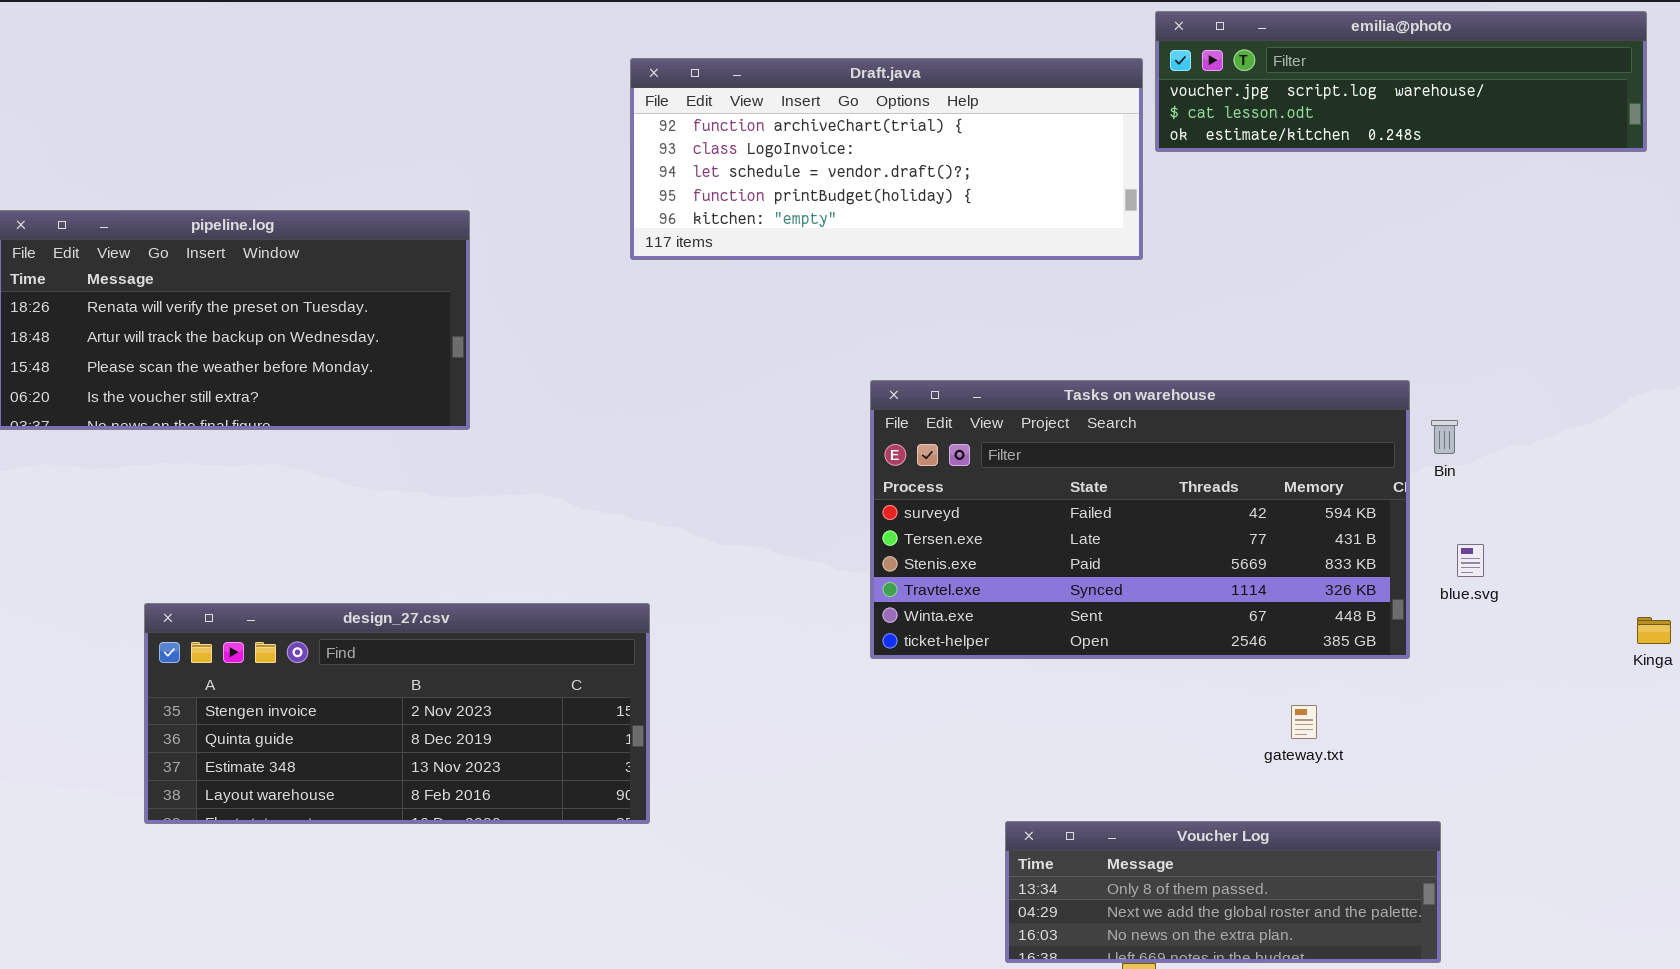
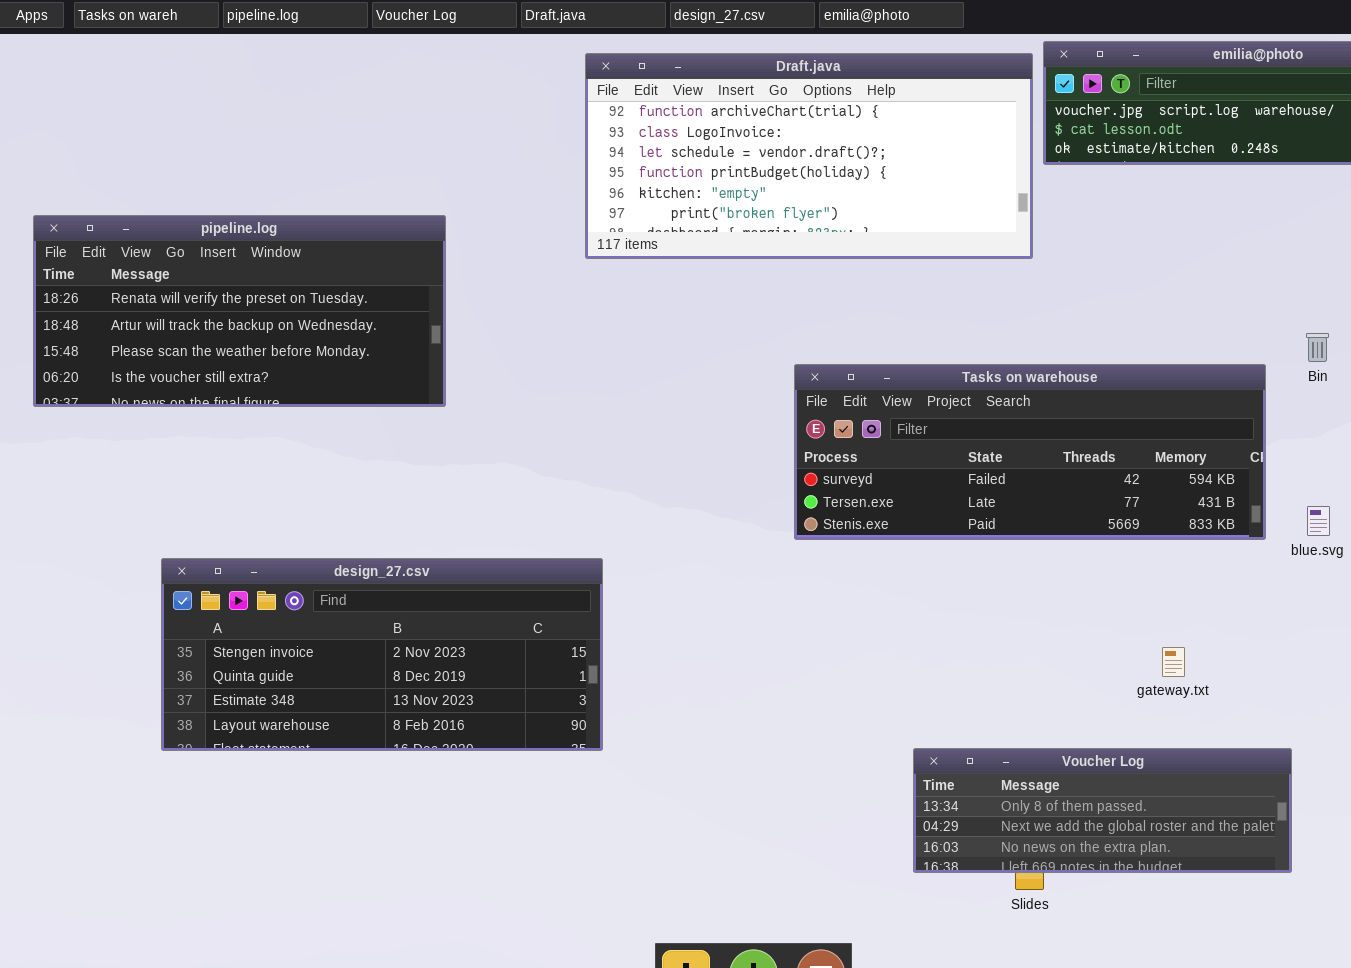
Draft.java: [630,58,1143,260] -> [585,53,1033,259], resized
Tasks on warehouse: [870,380,1410,659] -> [794,364,1266,540], resized
Bin: [1431,420,1458,454] -> [1306,333,1329,362], moved

